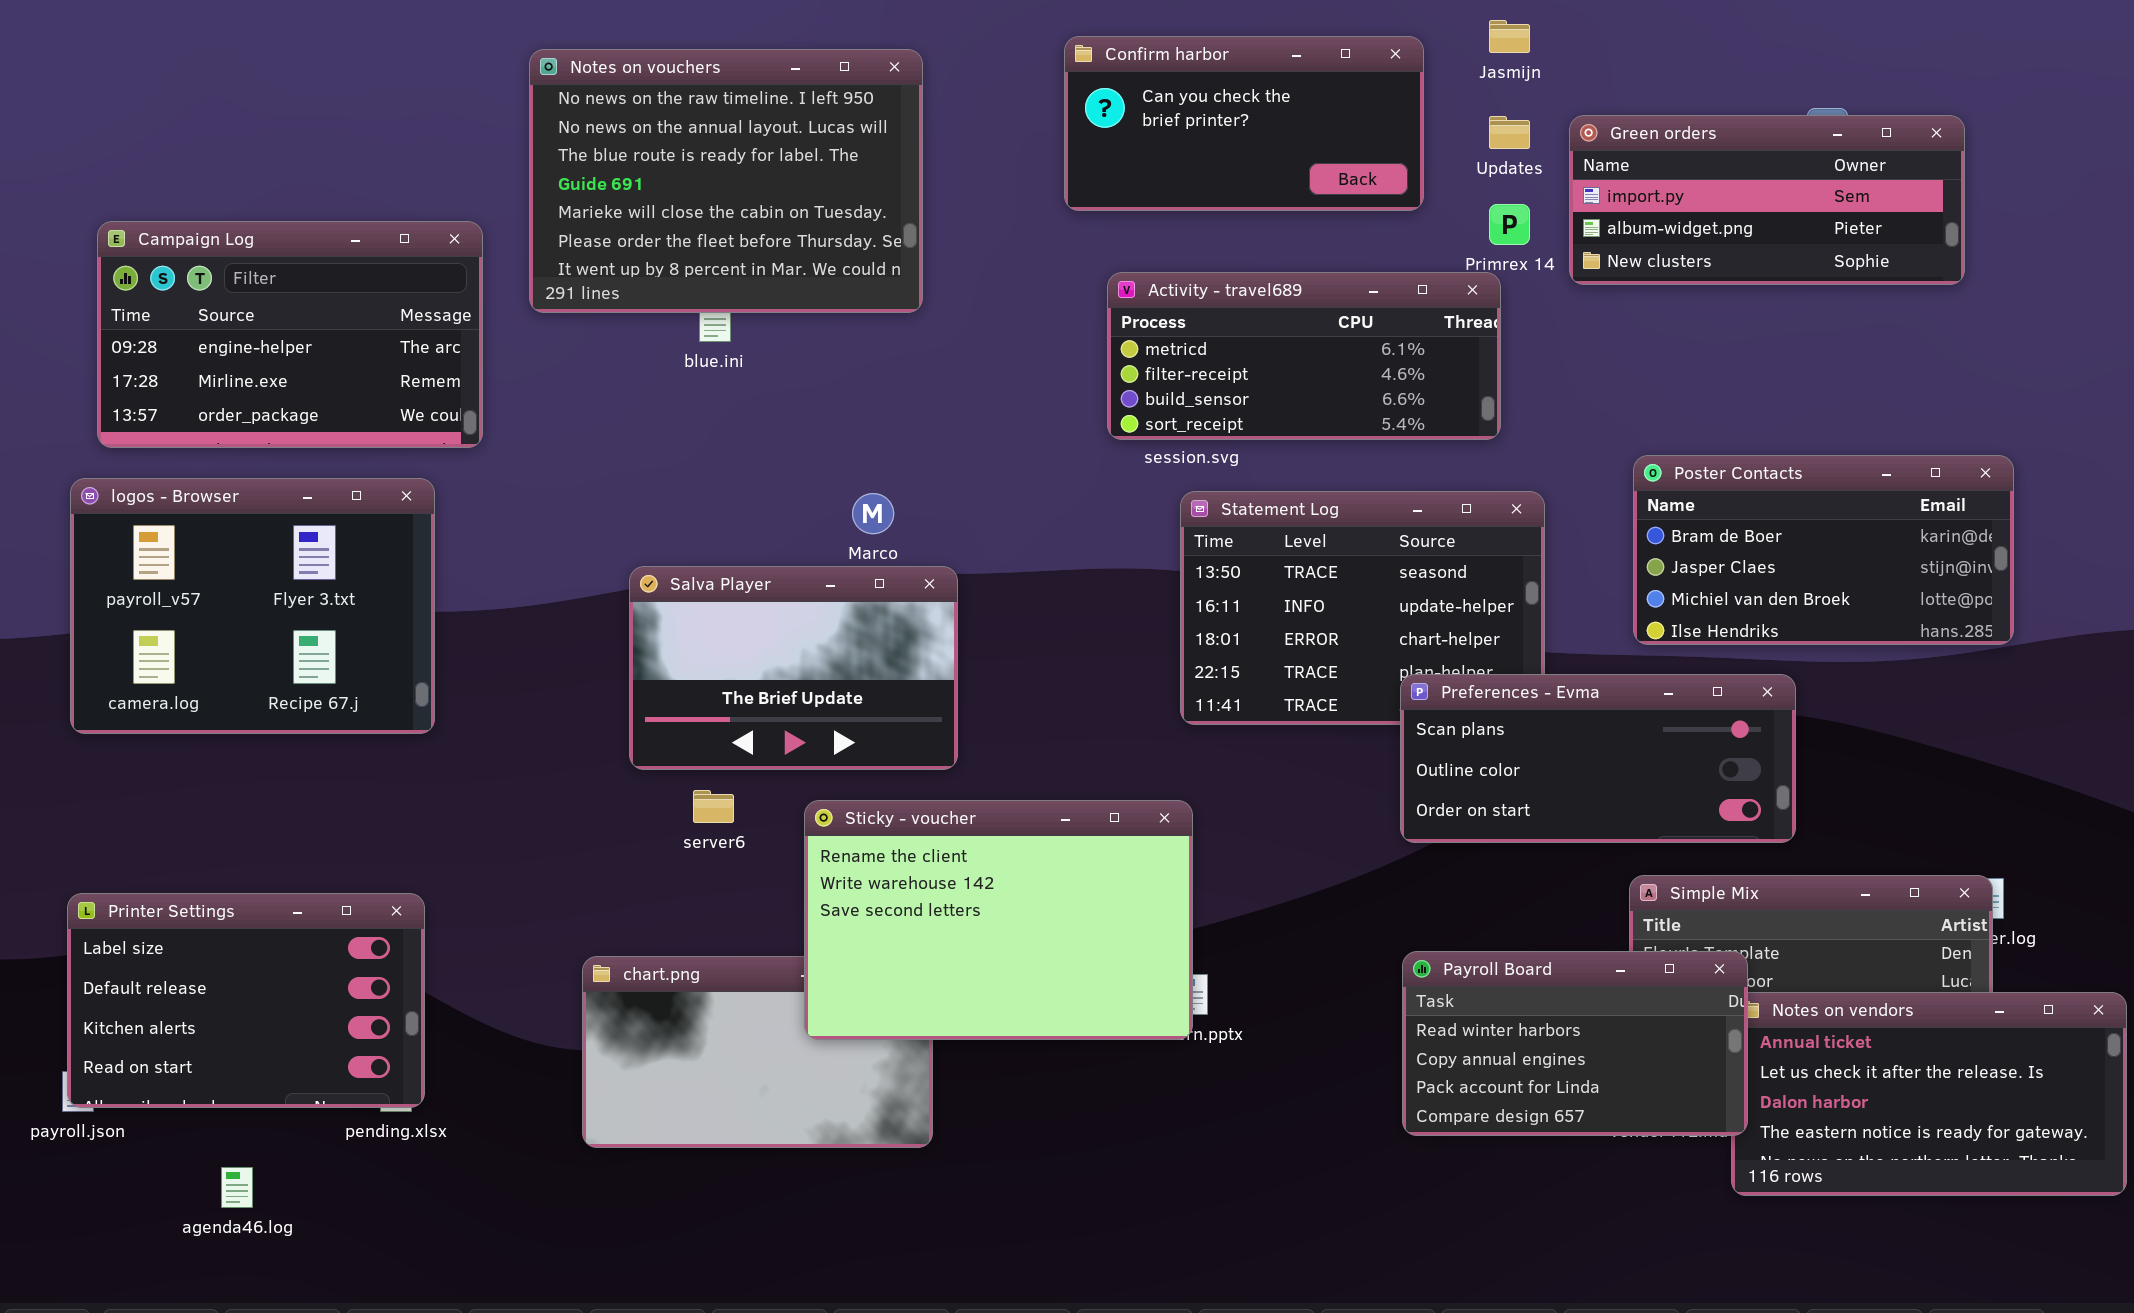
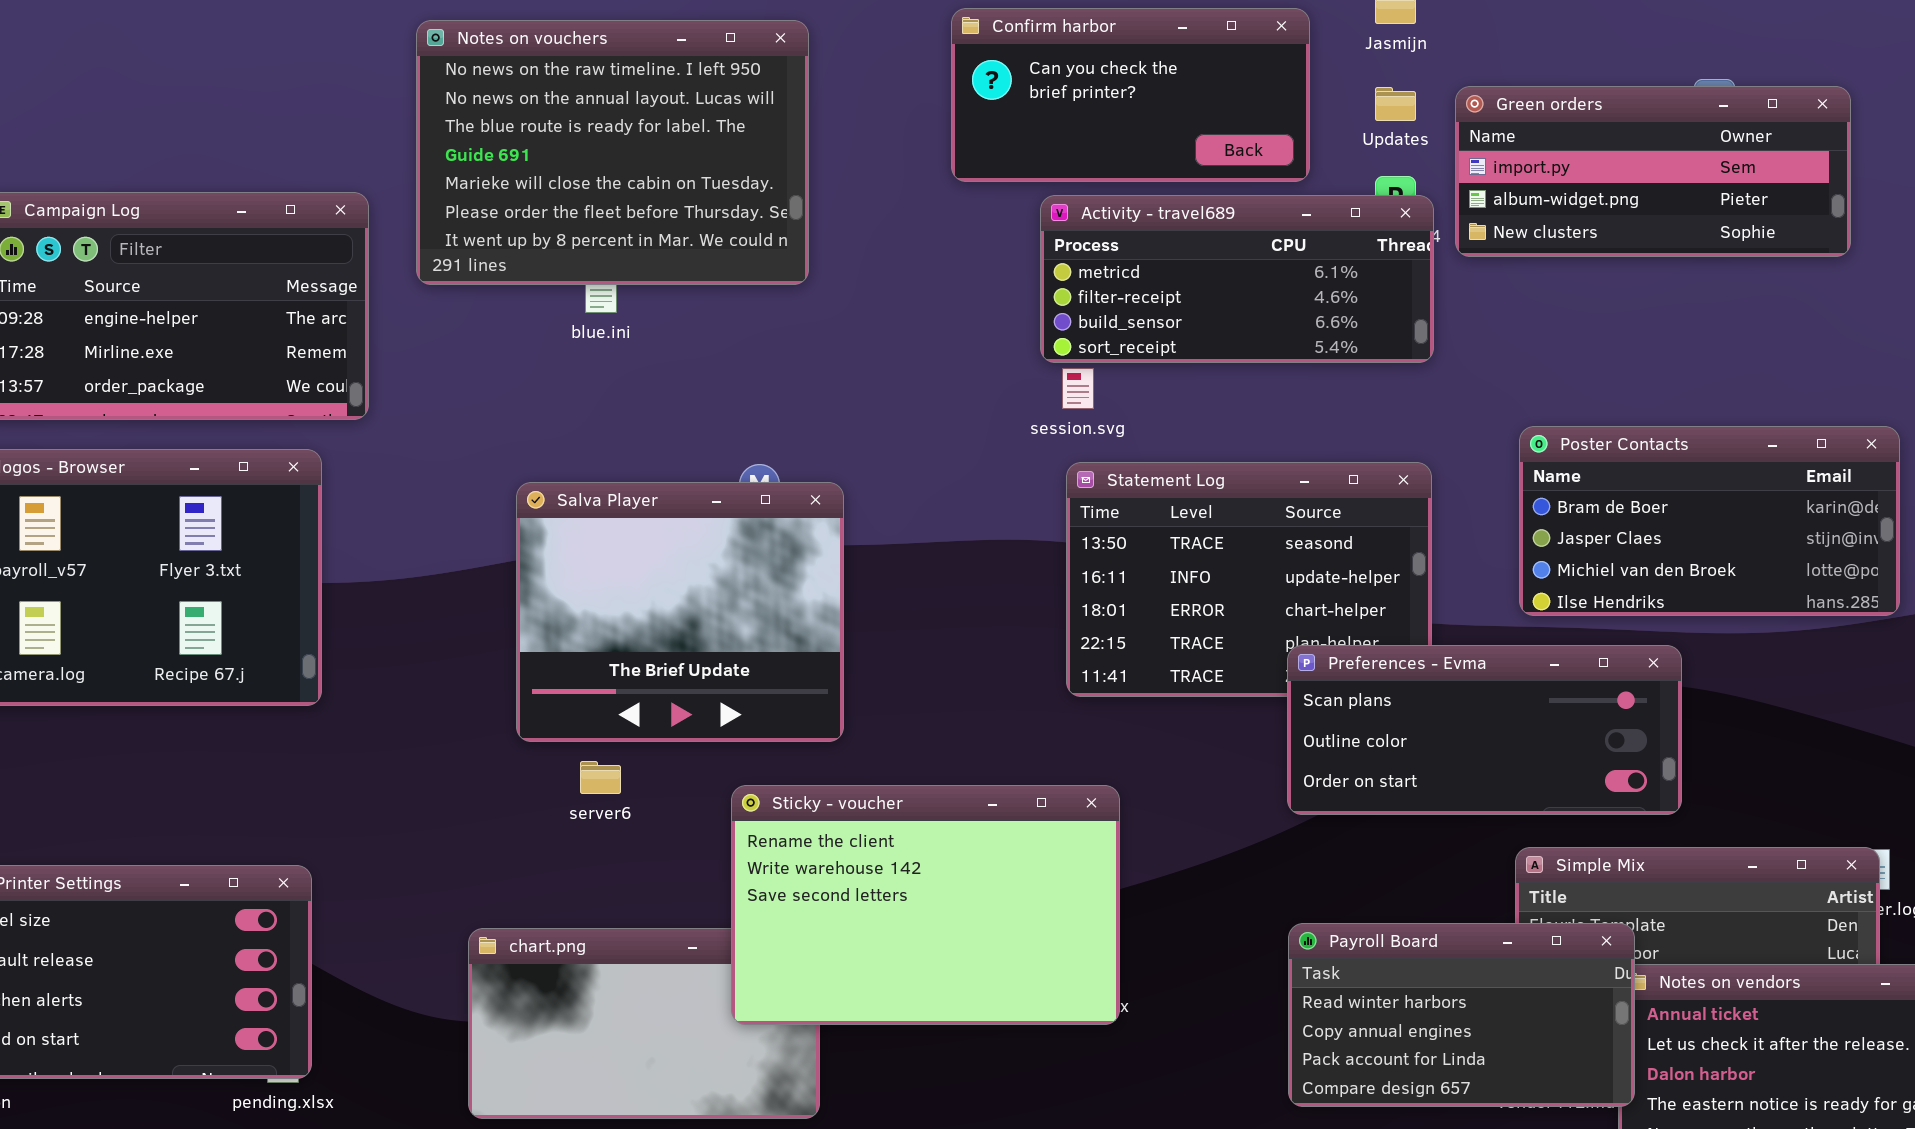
Activity - travel689: [1107,272,1501,440] -> [1040,195,1434,363], moved
Salva Player: [629,566,958,770] -> [516,482,844,742], resized
Sticky - voucher: [804,800,1193,1040] -> [731,785,1120,1025], moved

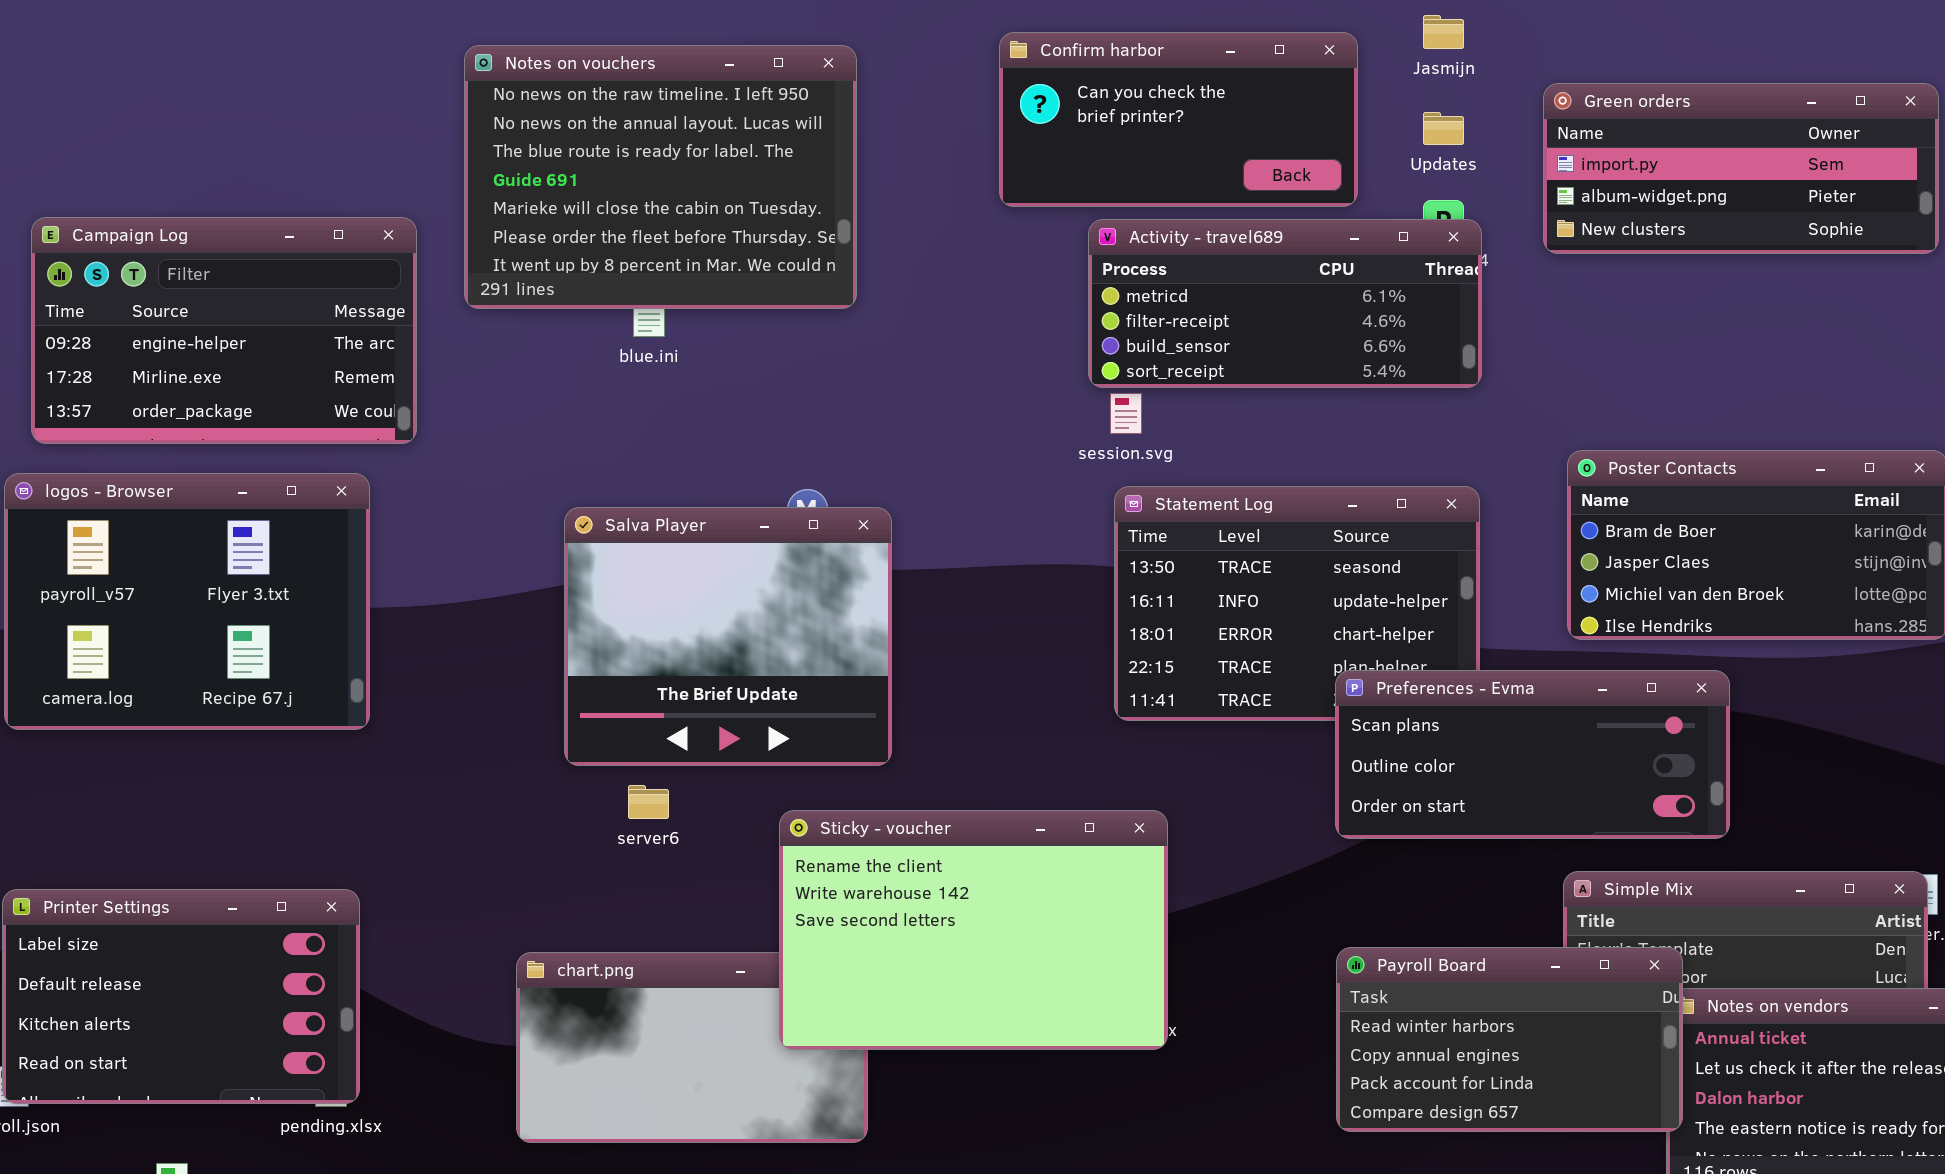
Green orders: [1455,86,1851,257] -> [1543,83,1939,254], moved

